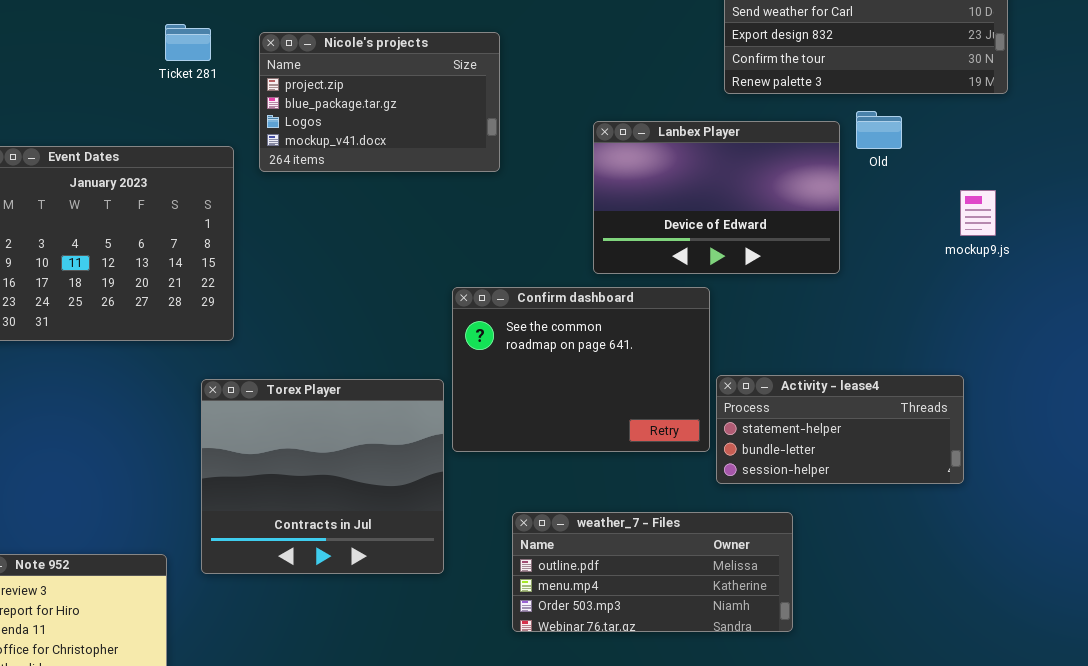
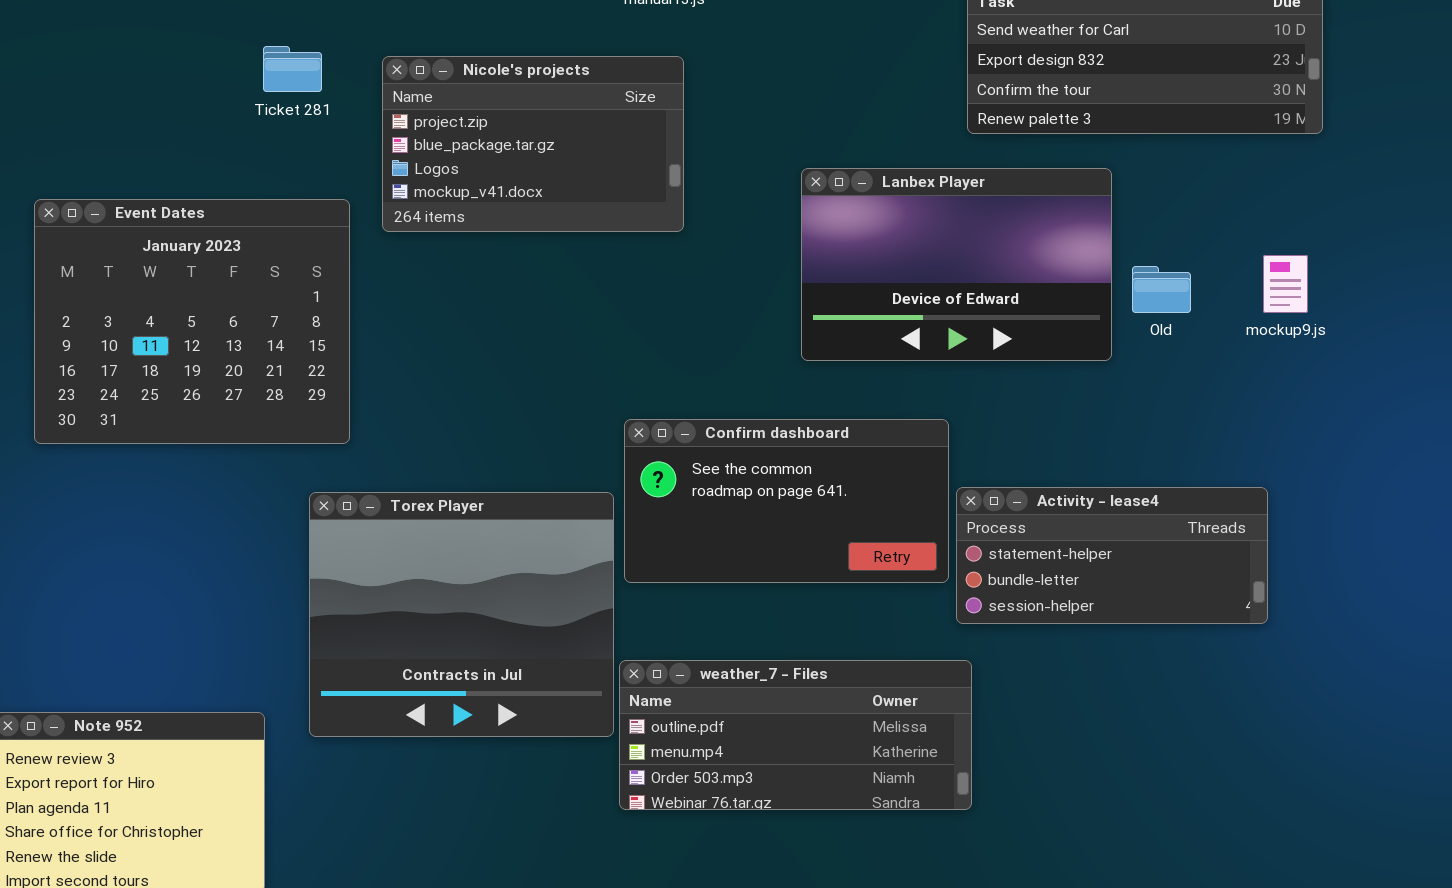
Old: [856,111,902,149] -> [1132,266,1191,313], moved
Confirm dashboard: [452,287,710,452] -> [624,419,949,583], resized
weather_7 - Files: [512,512,793,632] -> [619,660,972,810], moved

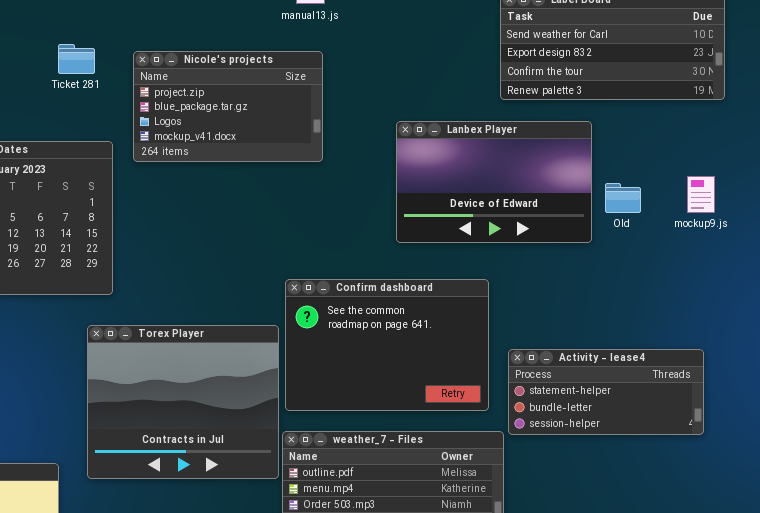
Confirm dashboard: [624,419,949,583] -> [285,279,489,411], resized
Activity - lease4: [956,487,1268,624] -> [508,349,704,435], moved

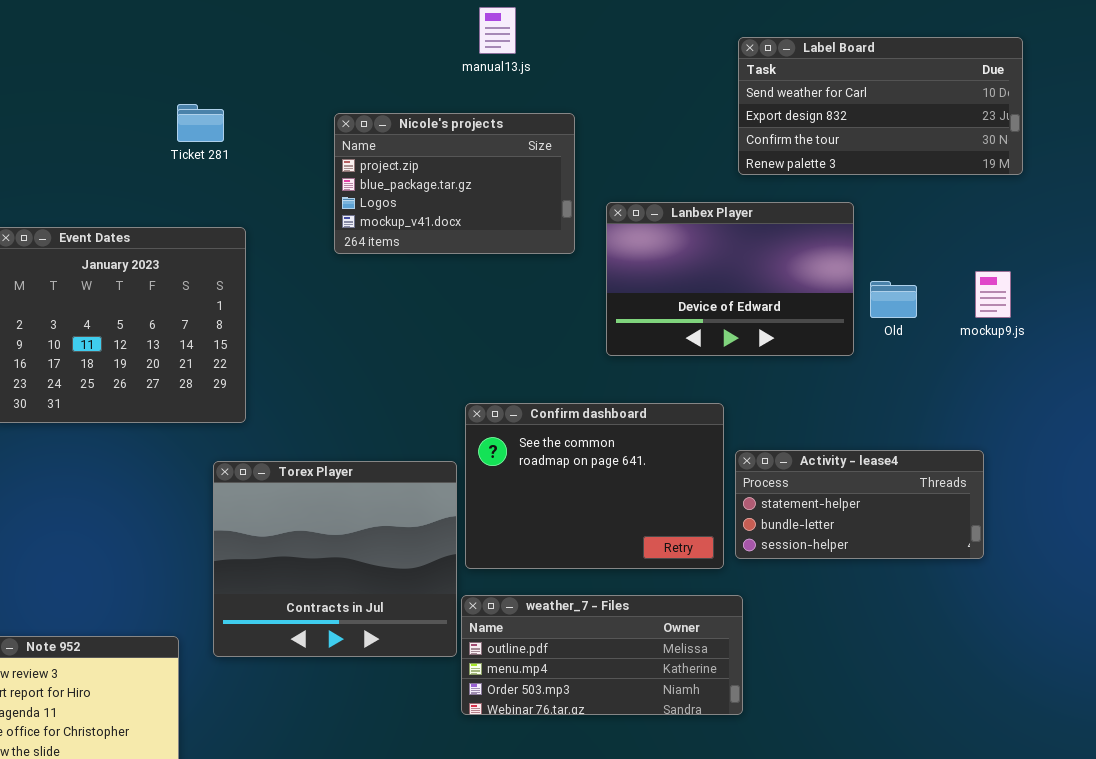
Nicole's projects: [133,51,323,162] -> [334,113,575,254], moved
Activity - lease4: [508,349,704,435] -> [735,450,984,559], moved

